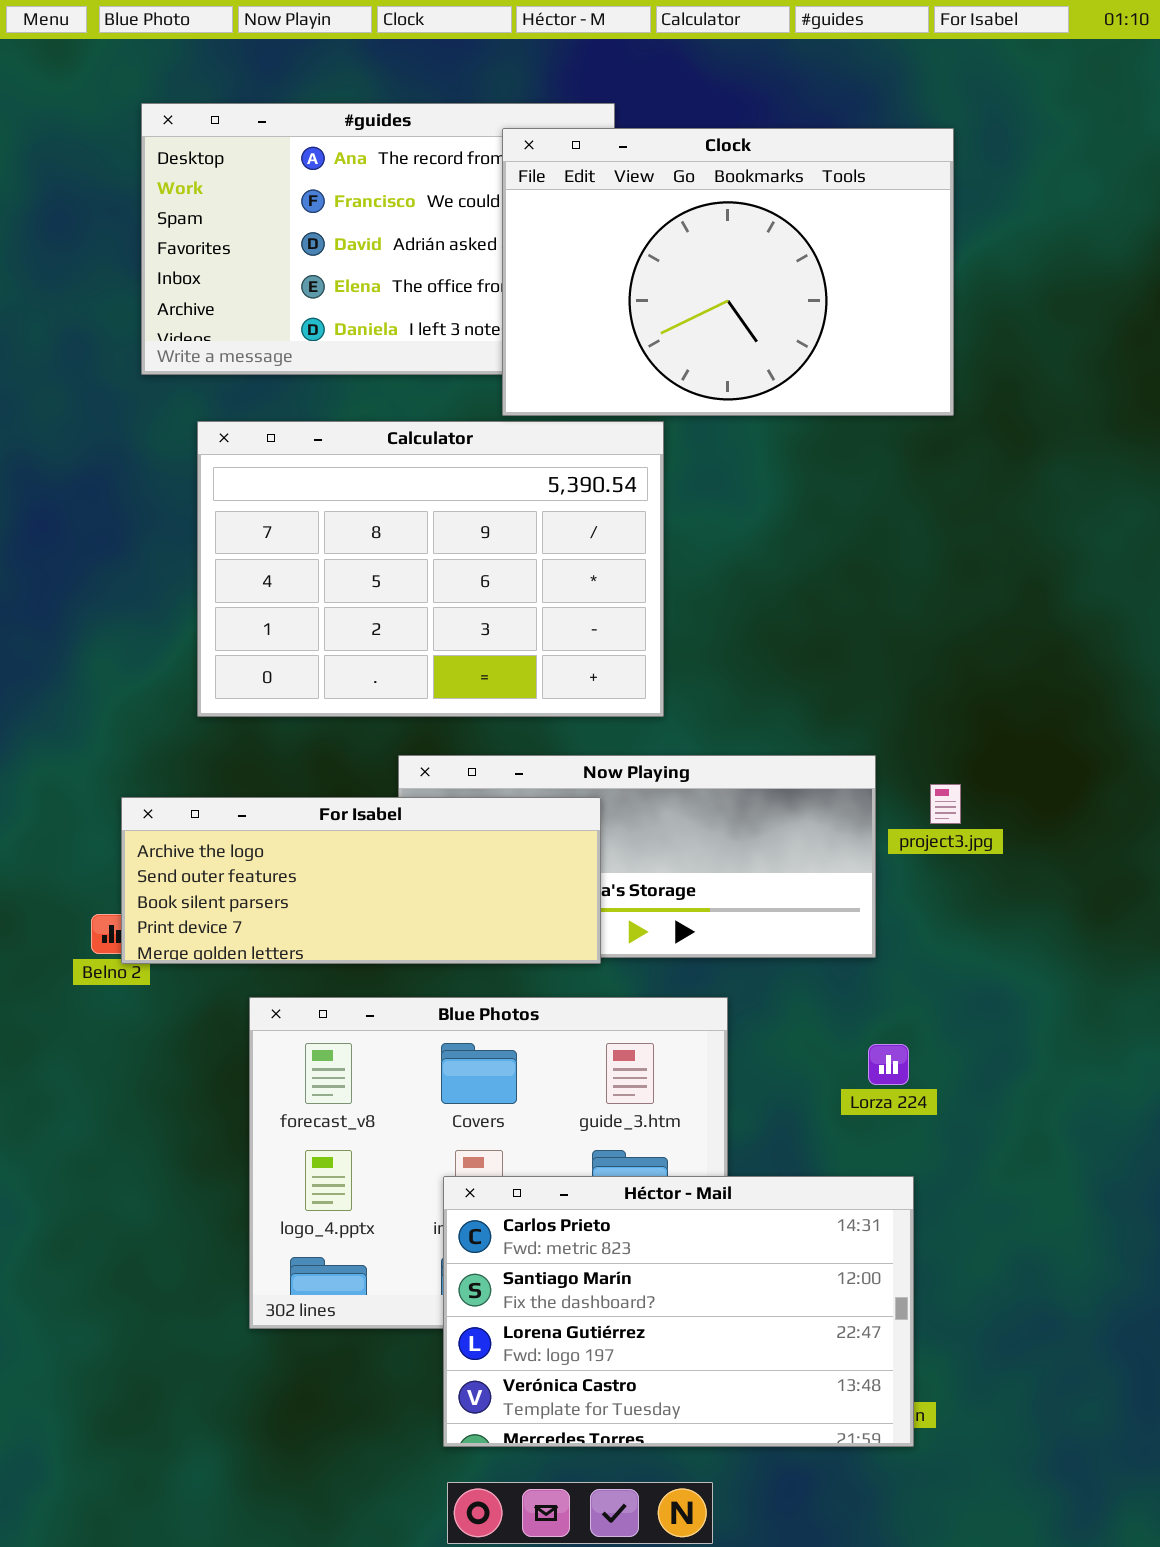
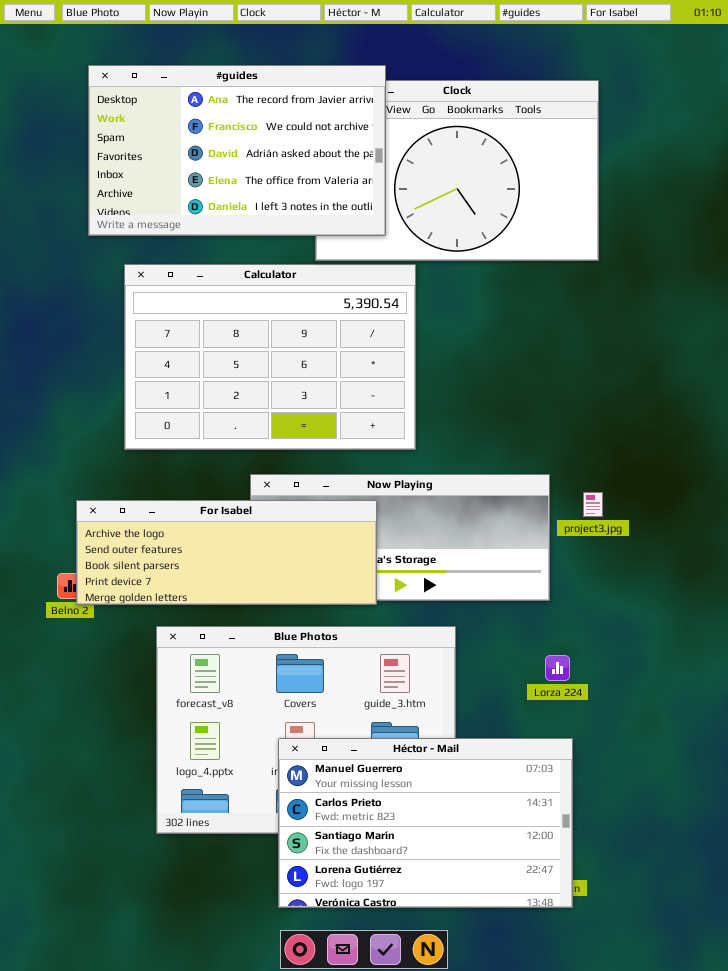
#guides: [141,103,615,375] -> [88,65,386,236], raised
Héctor - Mail: [443,1176,914,1447] -> [278,738,573,908], scrolled up 1 row

